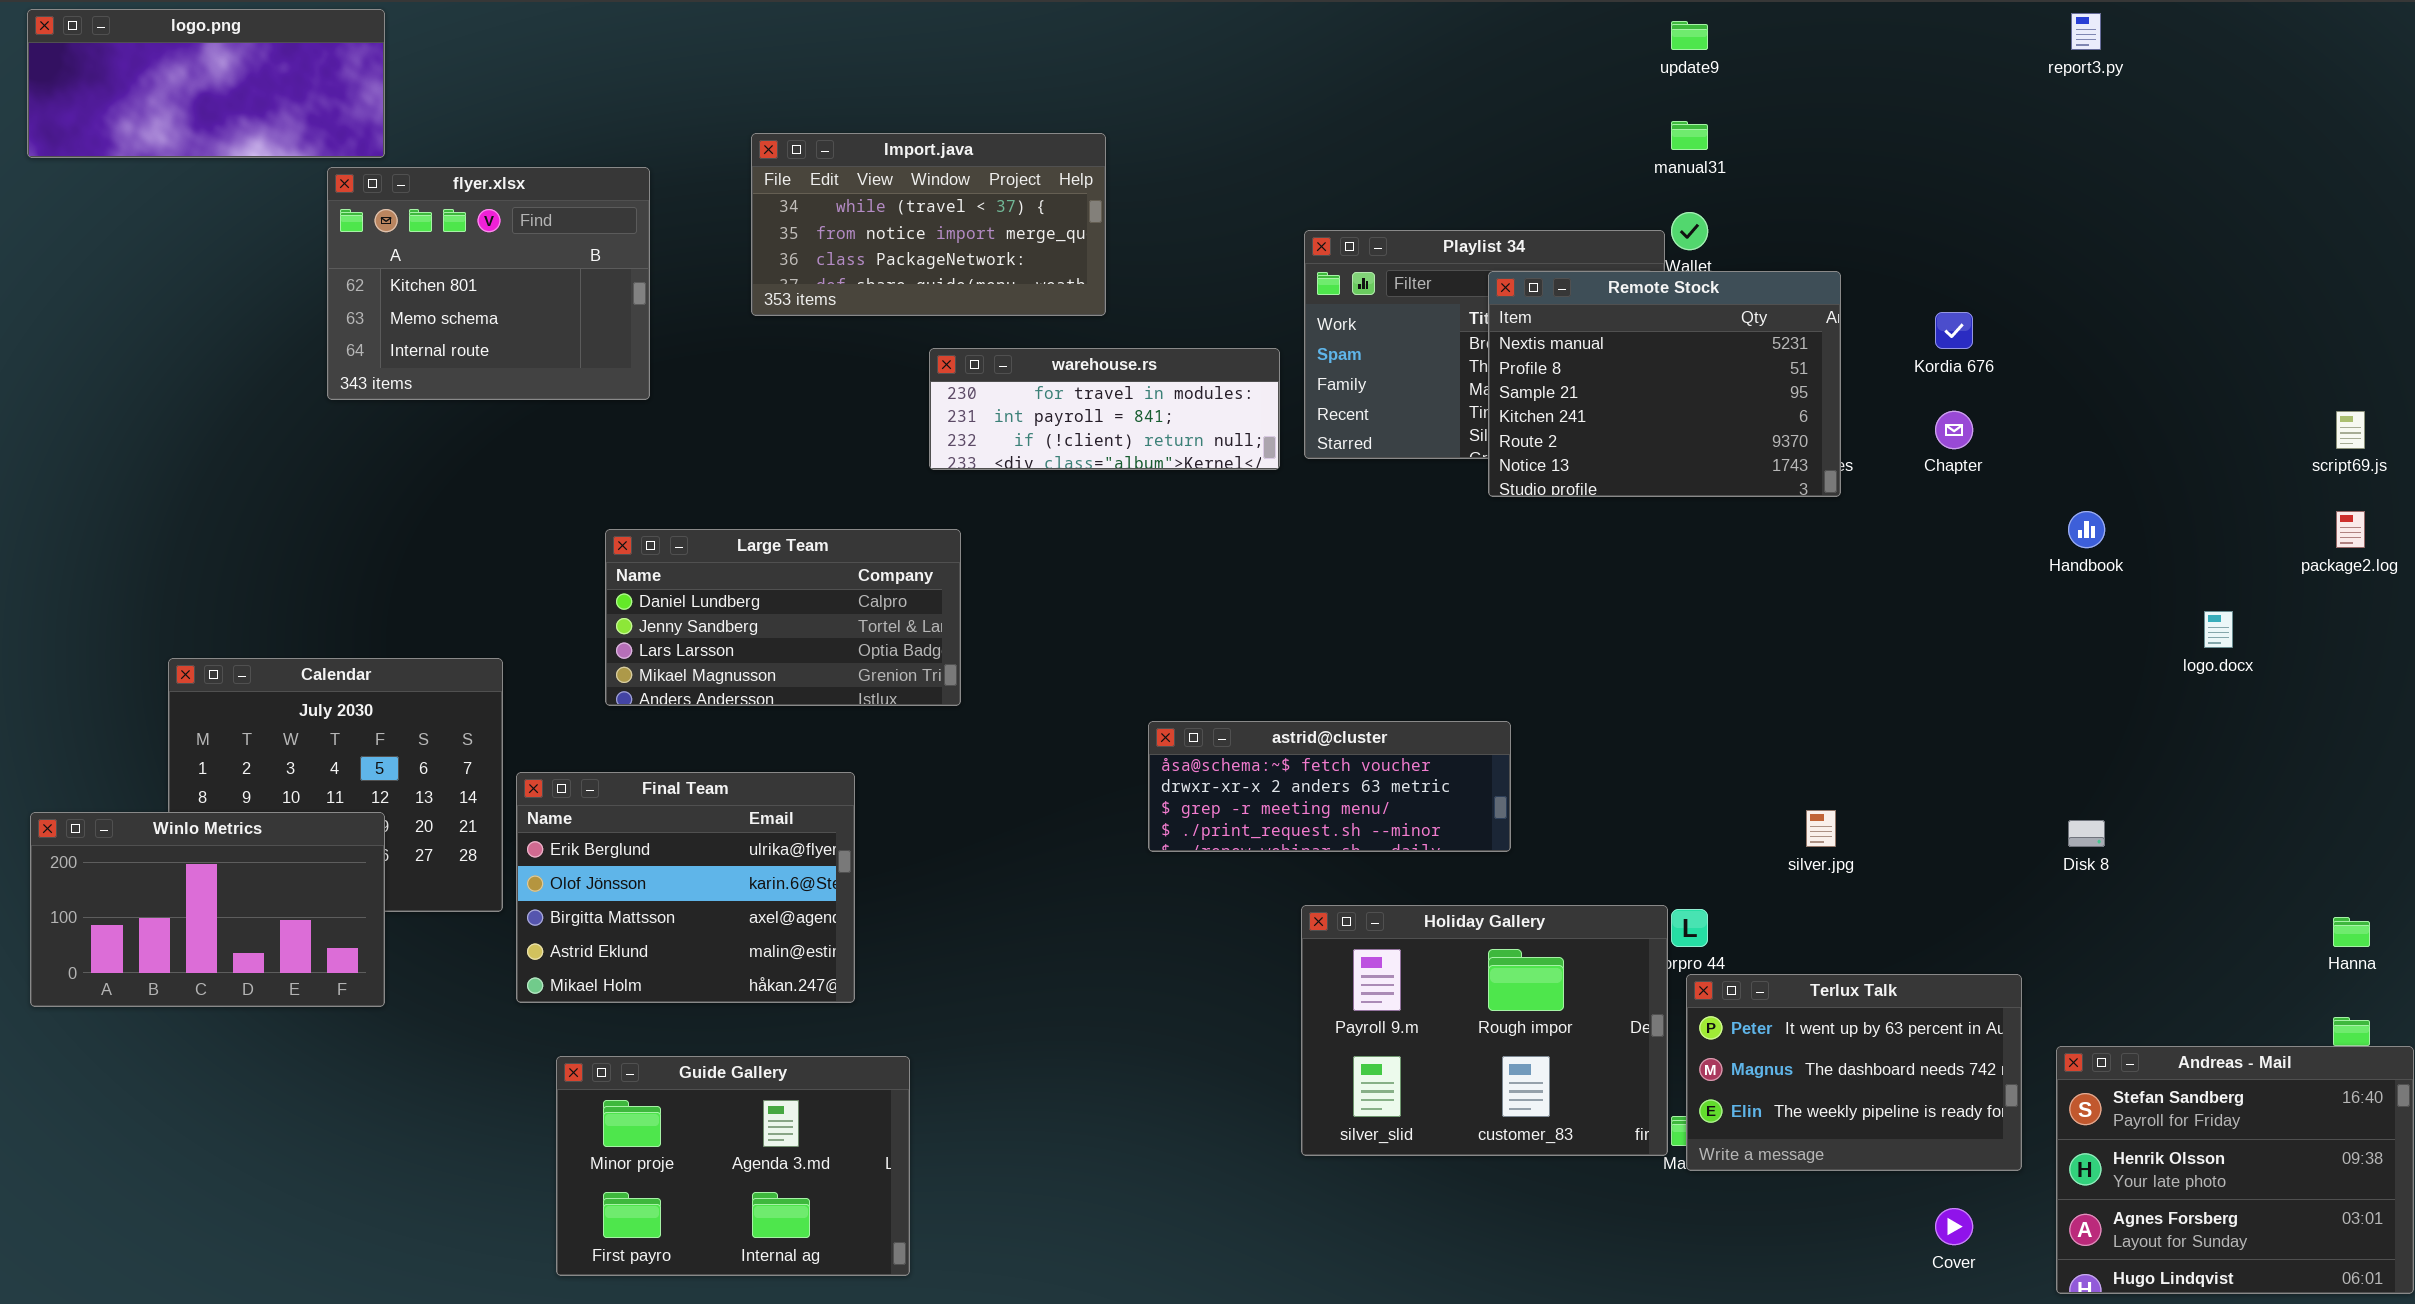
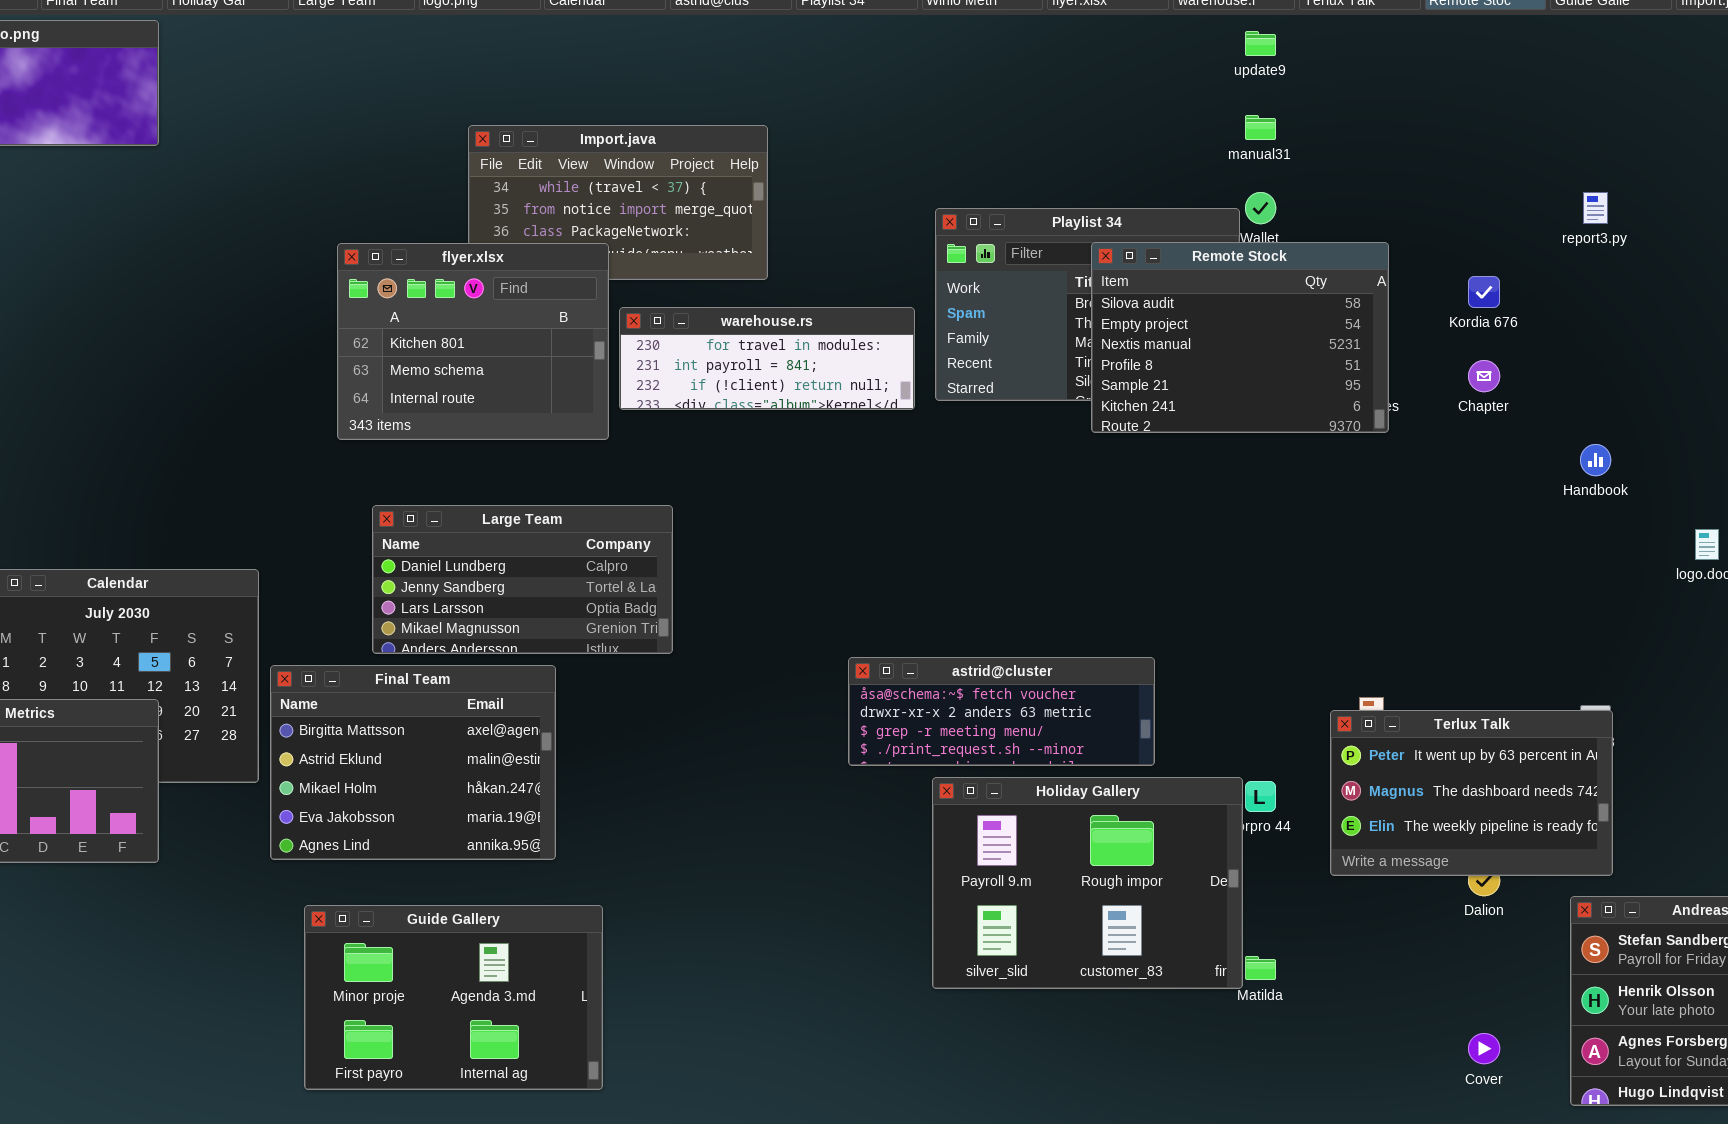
report3.py: [2071,13,2101,50] -> [1583,192,1608,224], moved
flyer.xlsx: [327,167,650,400] -> [337,243,609,440], moved
Remote Stock: [1488,271,1841,497] -> [1091,242,1389,433], scrolled up 2 rows
Large Team: [605,529,961,706] -> [372,505,673,654], moved
astrid@cluster: [1148,721,1511,852] -> [848,657,1155,766], moved
Final Team: [516,772,855,1003] -> [270,665,556,860], scrolled down 2 rows
Terlux Talk: [1686,974,2022,1171] -> [1330,710,1613,876], moved

